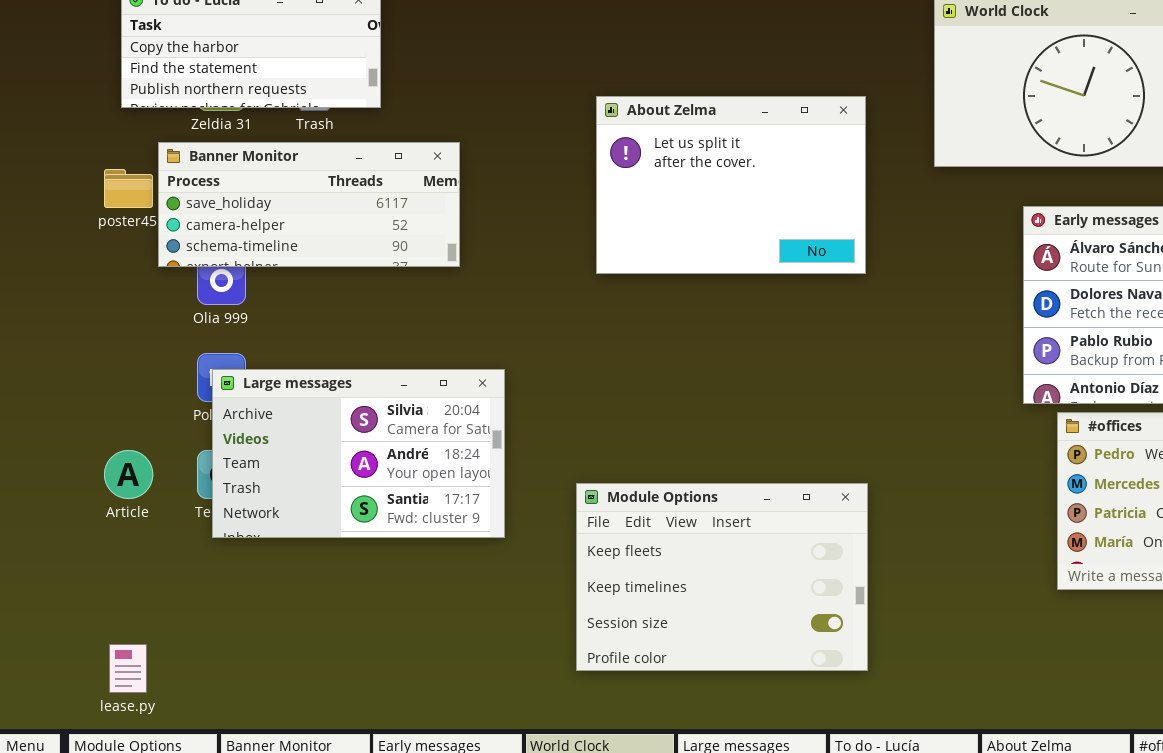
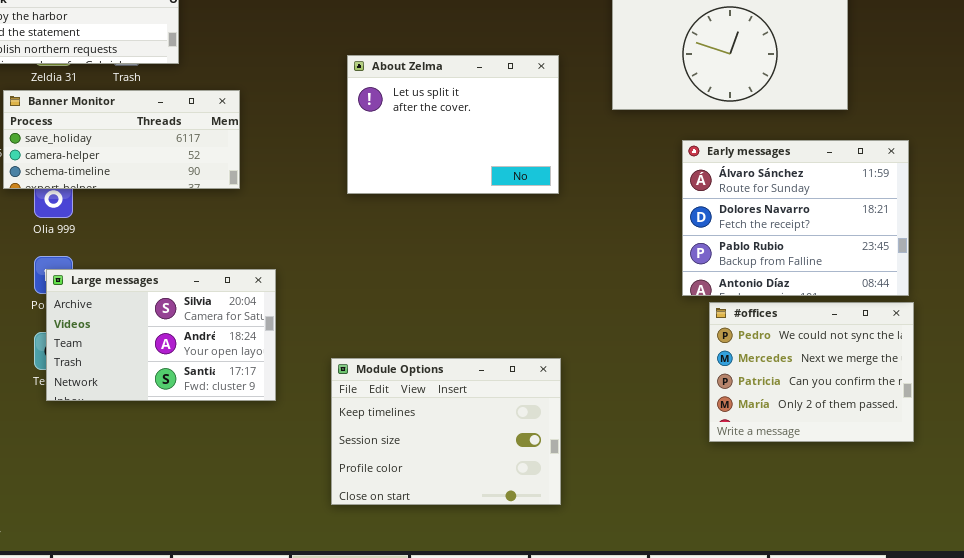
Module Options: [576,483,868,671] -> [331,358,561,505], scrolled down 1 row

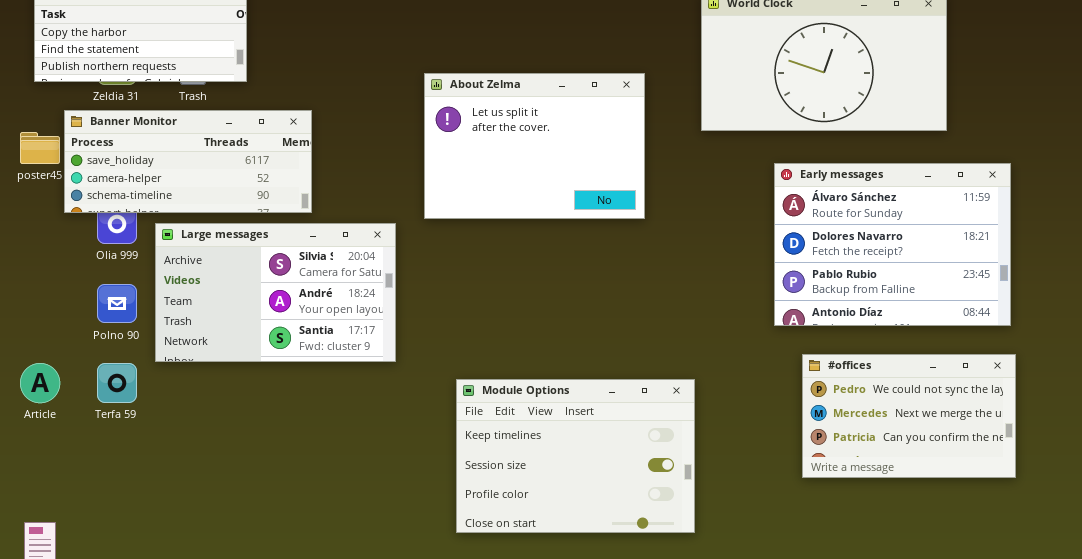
Large messages: [46,269,276,401] -> [155,223,396,362], moved
#offices: [709,302,914,442] -> [802,354,1016,478], resized
Module Options: [331,358,561,505] -> [456,379,695,533], moved

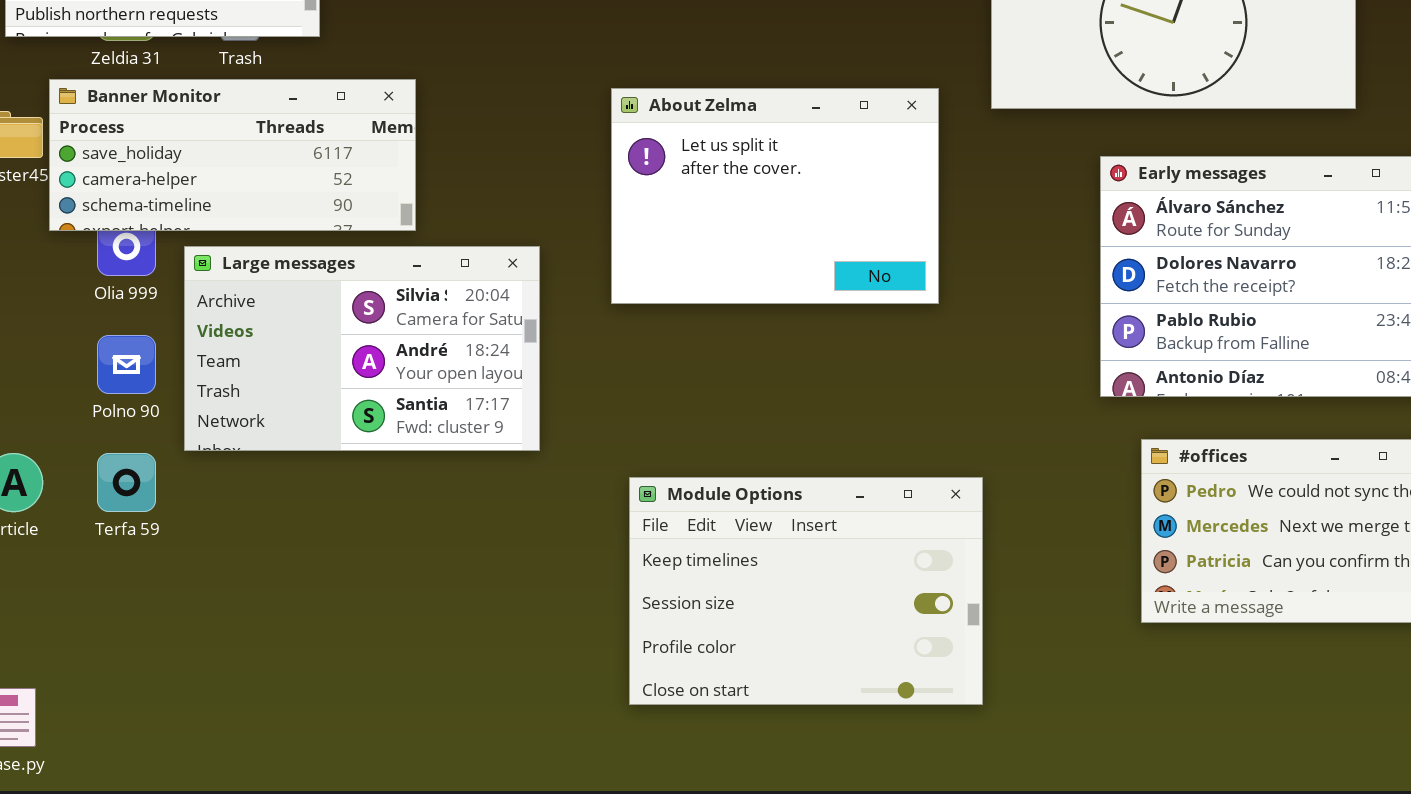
About Zelma: [424,73,645,219] -> [611,88,939,304], moved

